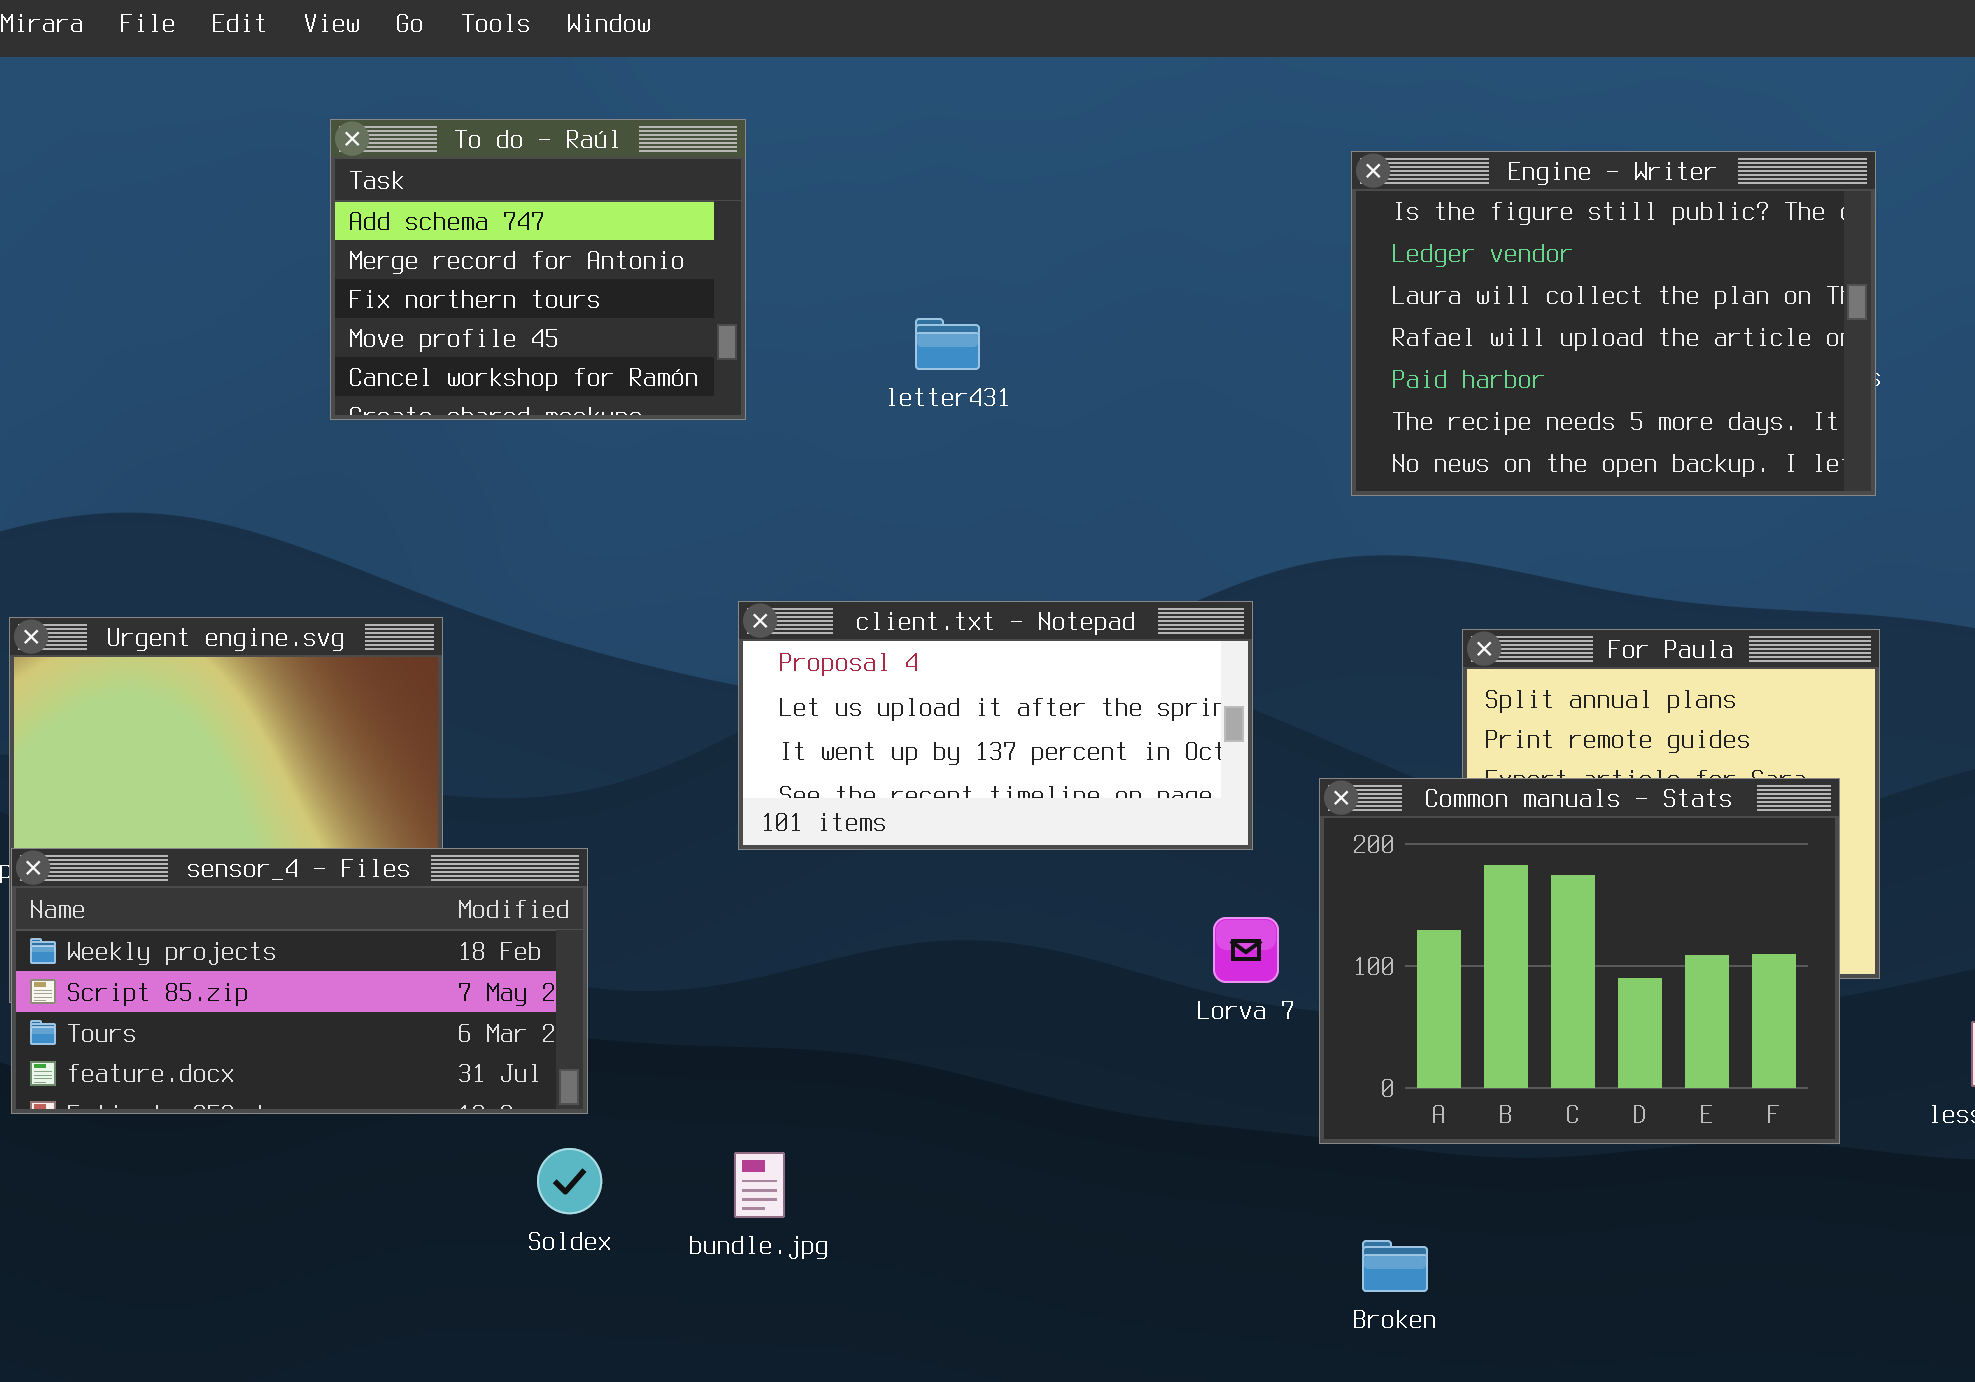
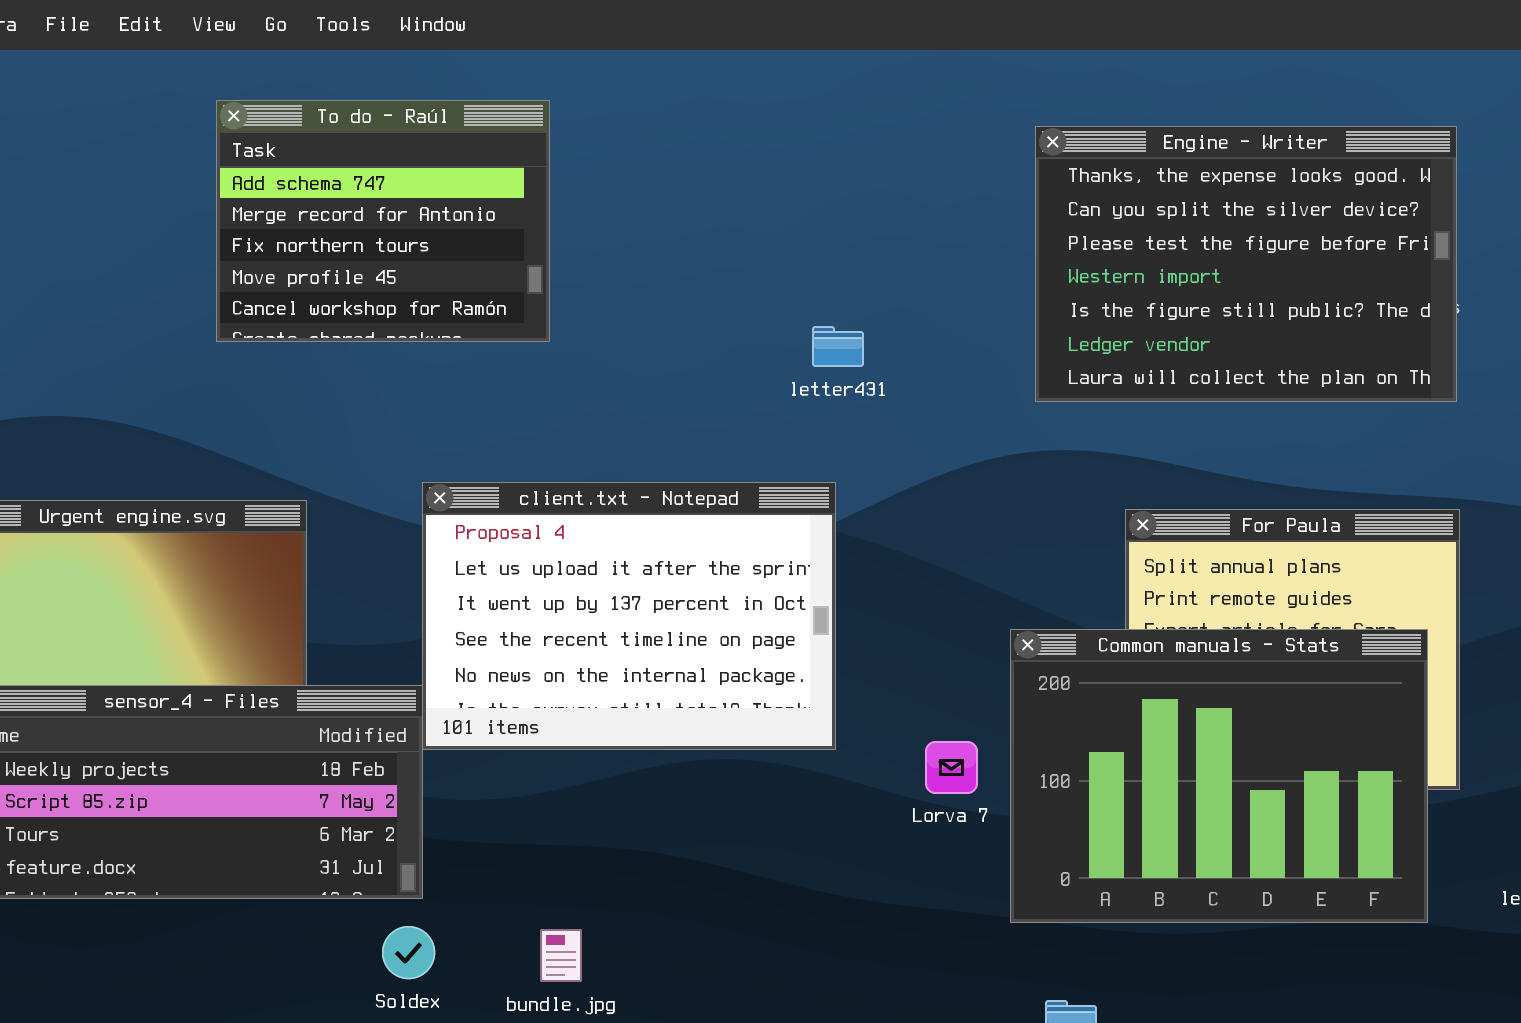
Engine - Writer: [1351,151,1876,496] -> [1035,126,1457,402], scrolled up 4 rows
letter431: [915,318,980,370] -> [812,326,864,367], moved
client.txt - Notepad: [738,601,1253,850] -> [422,482,836,750], moved, resized

